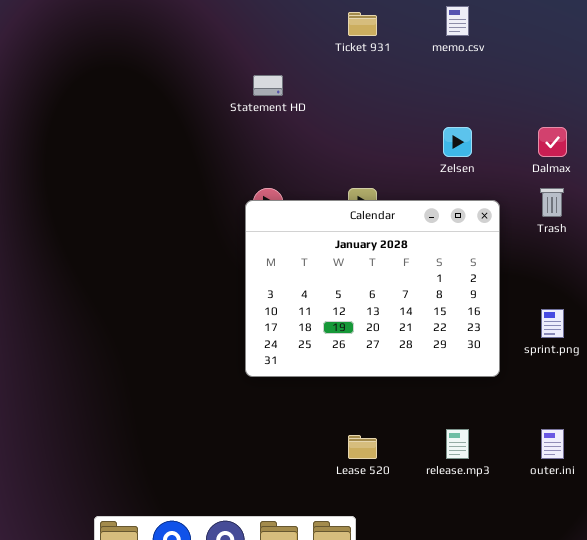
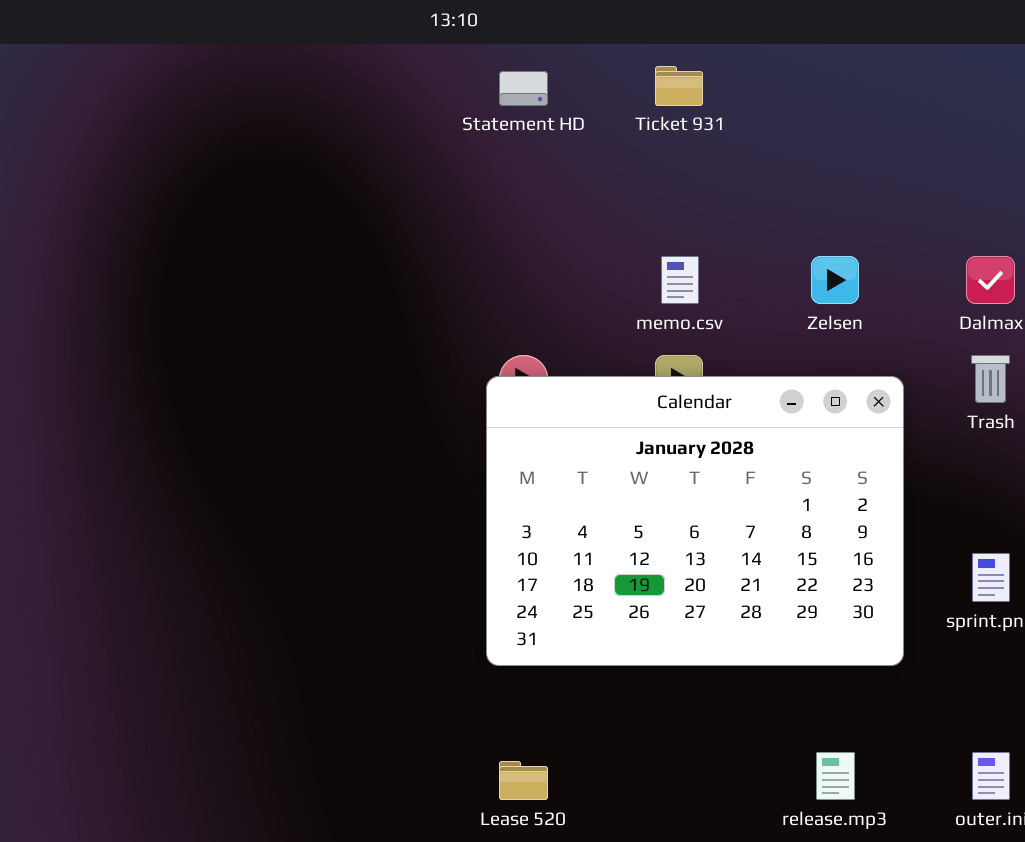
memo.csv: [446,6,469,36] -> [661,256,699,304], moved
Statement HD: [253,75,283,96] -> [499,71,548,106], moved
Lease 520: [348,435,377,459] -> [499,761,548,800], moved

